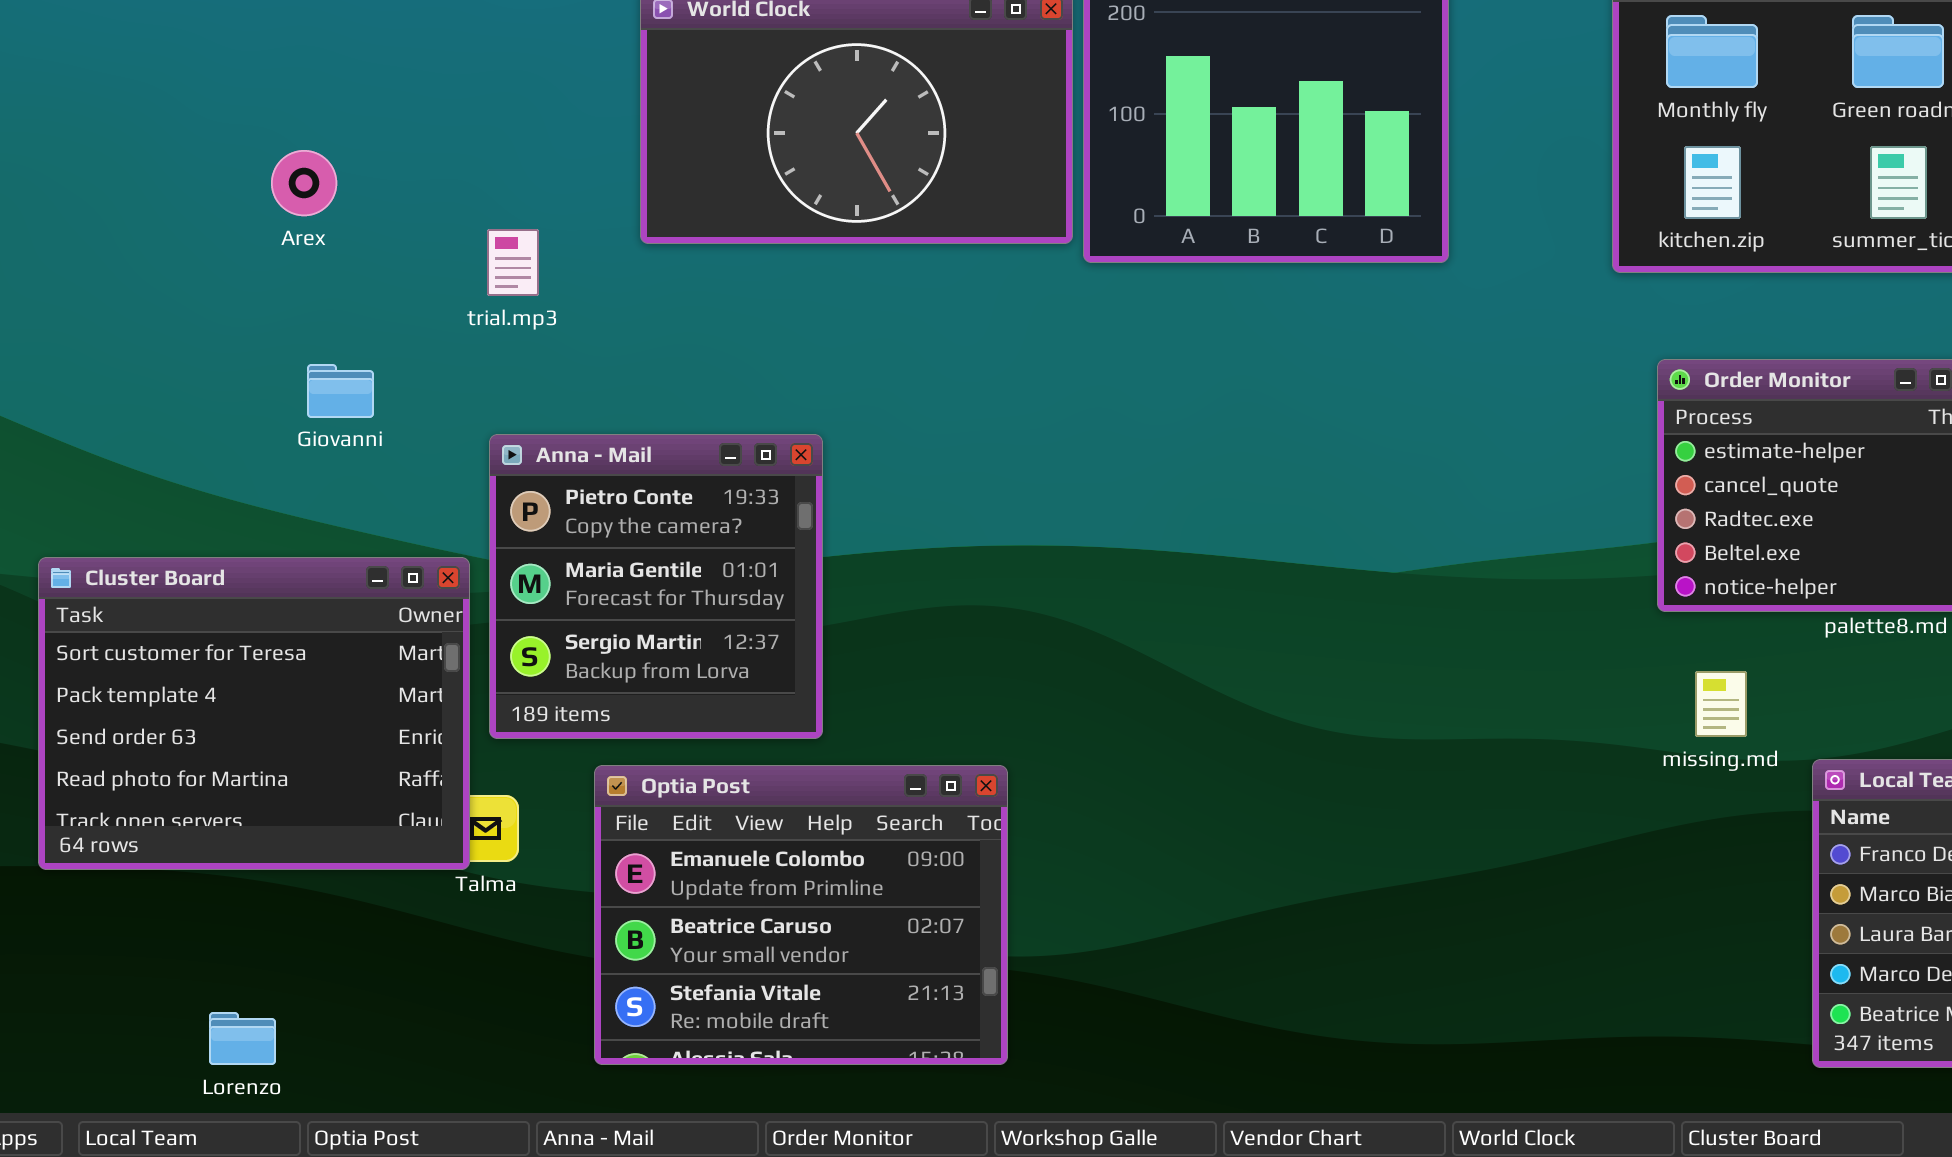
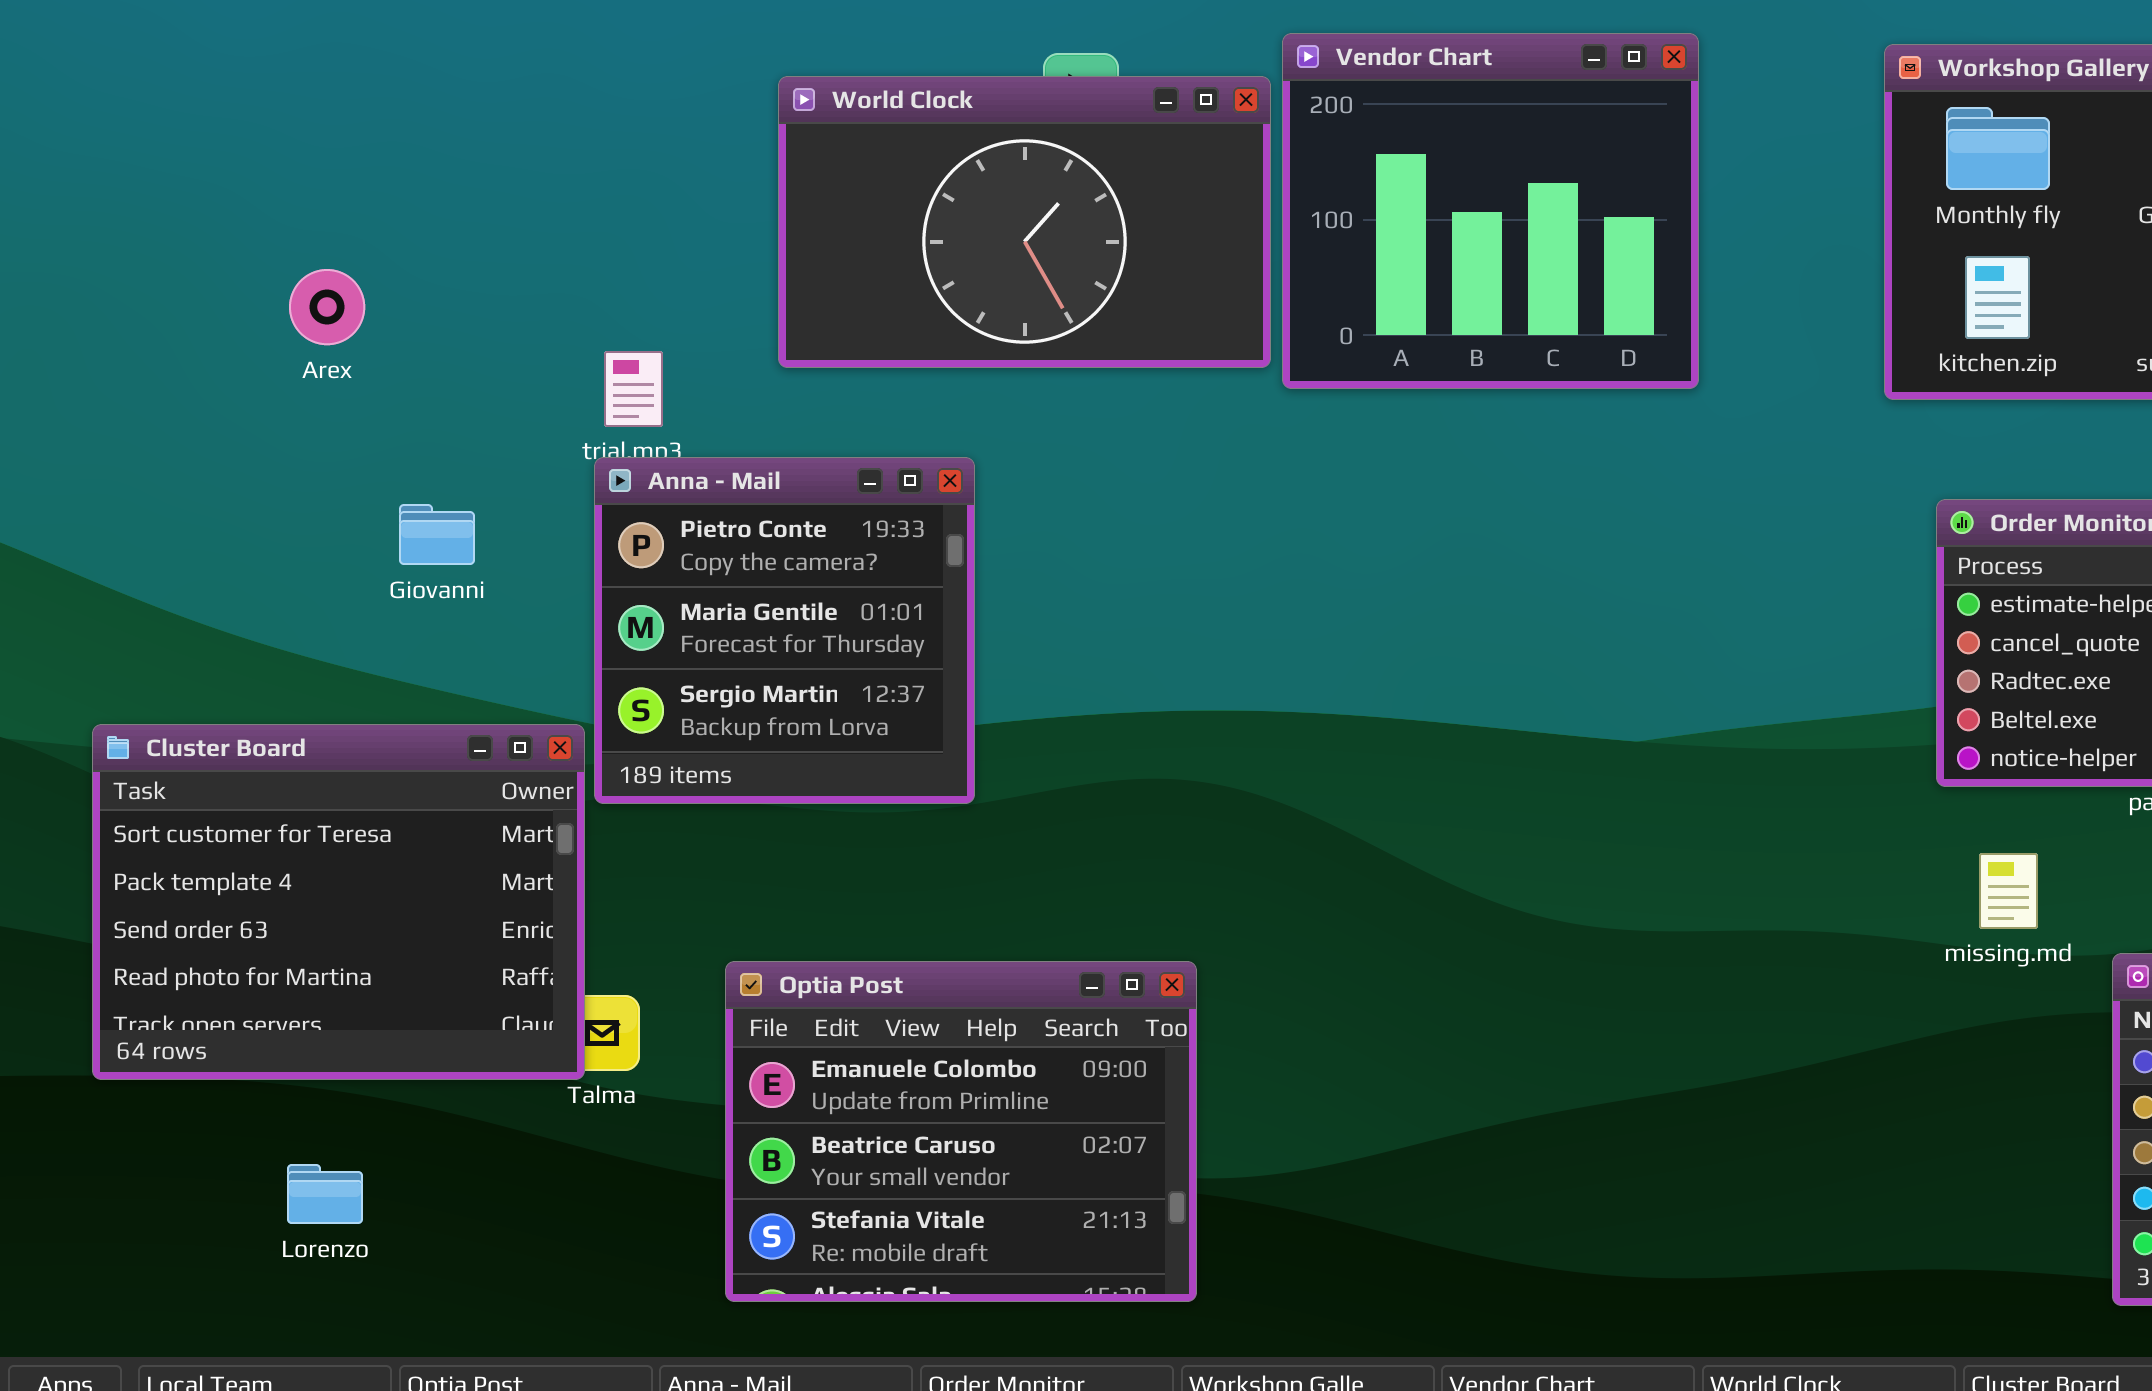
Arex: [271,150,337,216] -> [289,269,365,345], moved
Anna - Mail: [489,434,823,739] -> [594,457,975,804], moved
Lorenzo: [209,1012,276,1065] -> [287,1164,363,1224], moved

